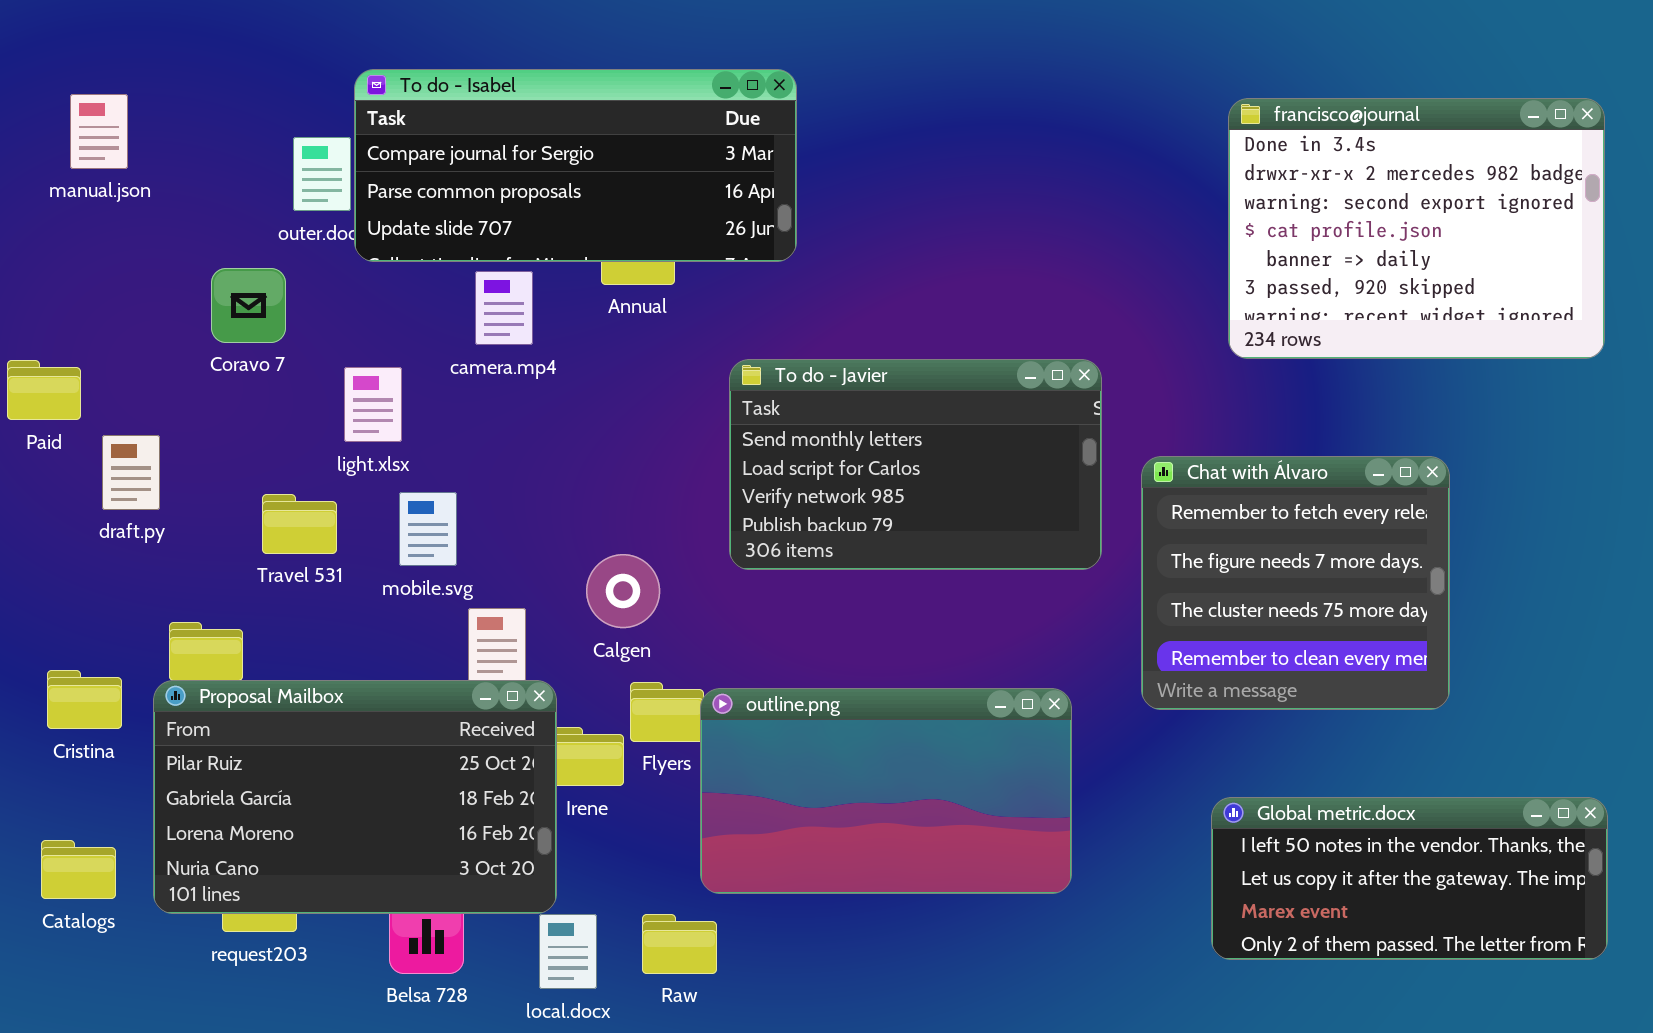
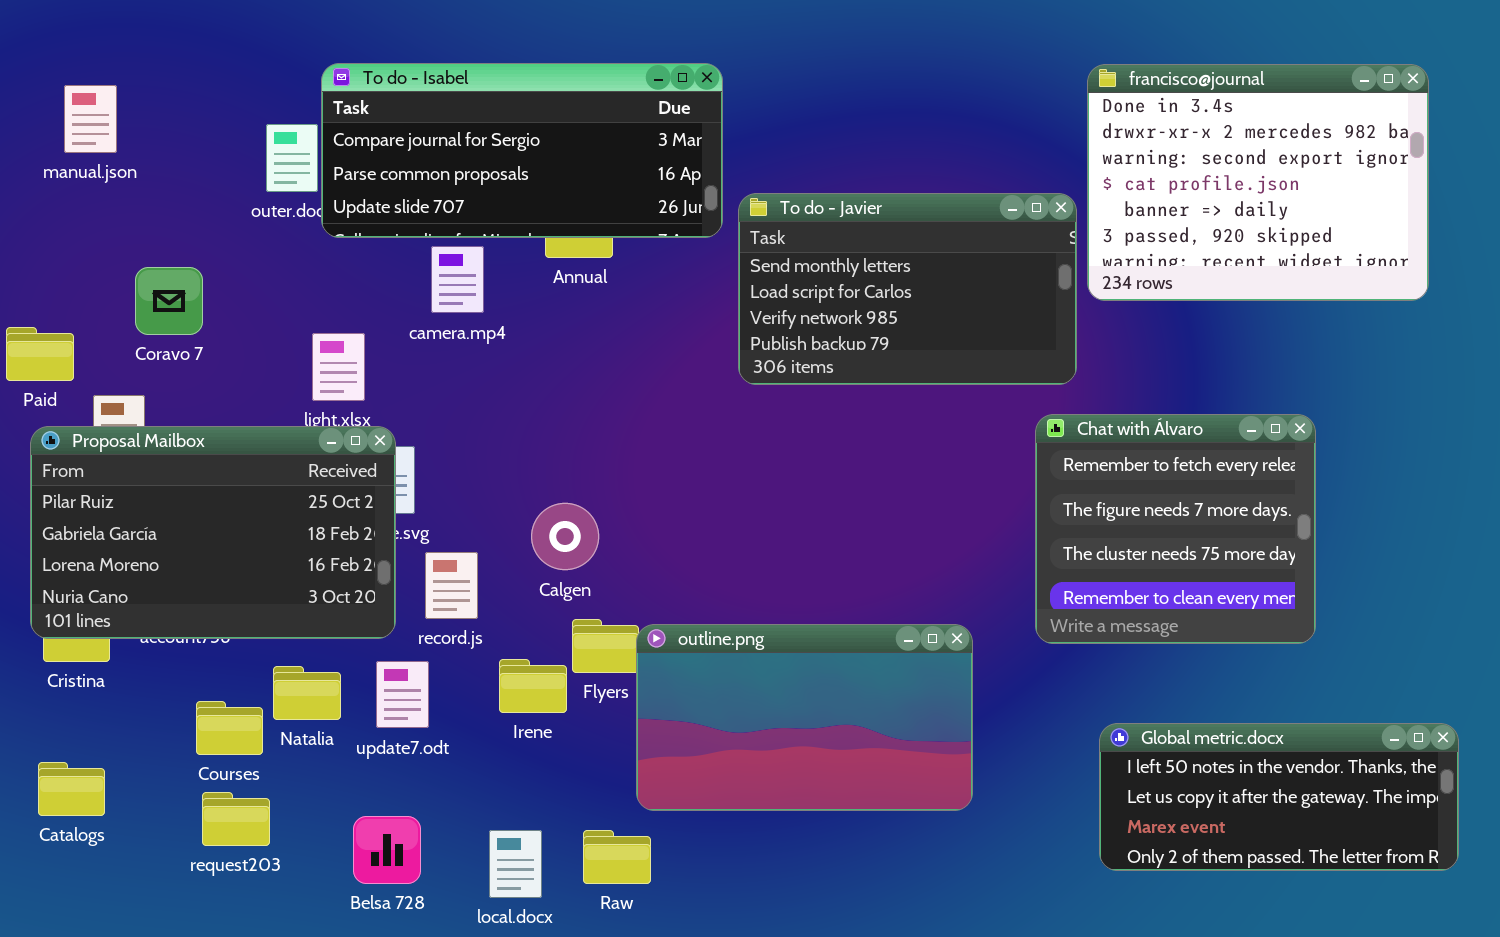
francisco@journal: [1228,98,1605,359] -> [1087,64,1429,301], moved
Coravo 7: [211,268,286,343] -> [135,267,203,335], moved
To do - Javier: [729,359,1102,570] -> [738,193,1077,385], moved
Proposal Mailbox: [153,680,557,914] -> [30,426,396,639], moved

